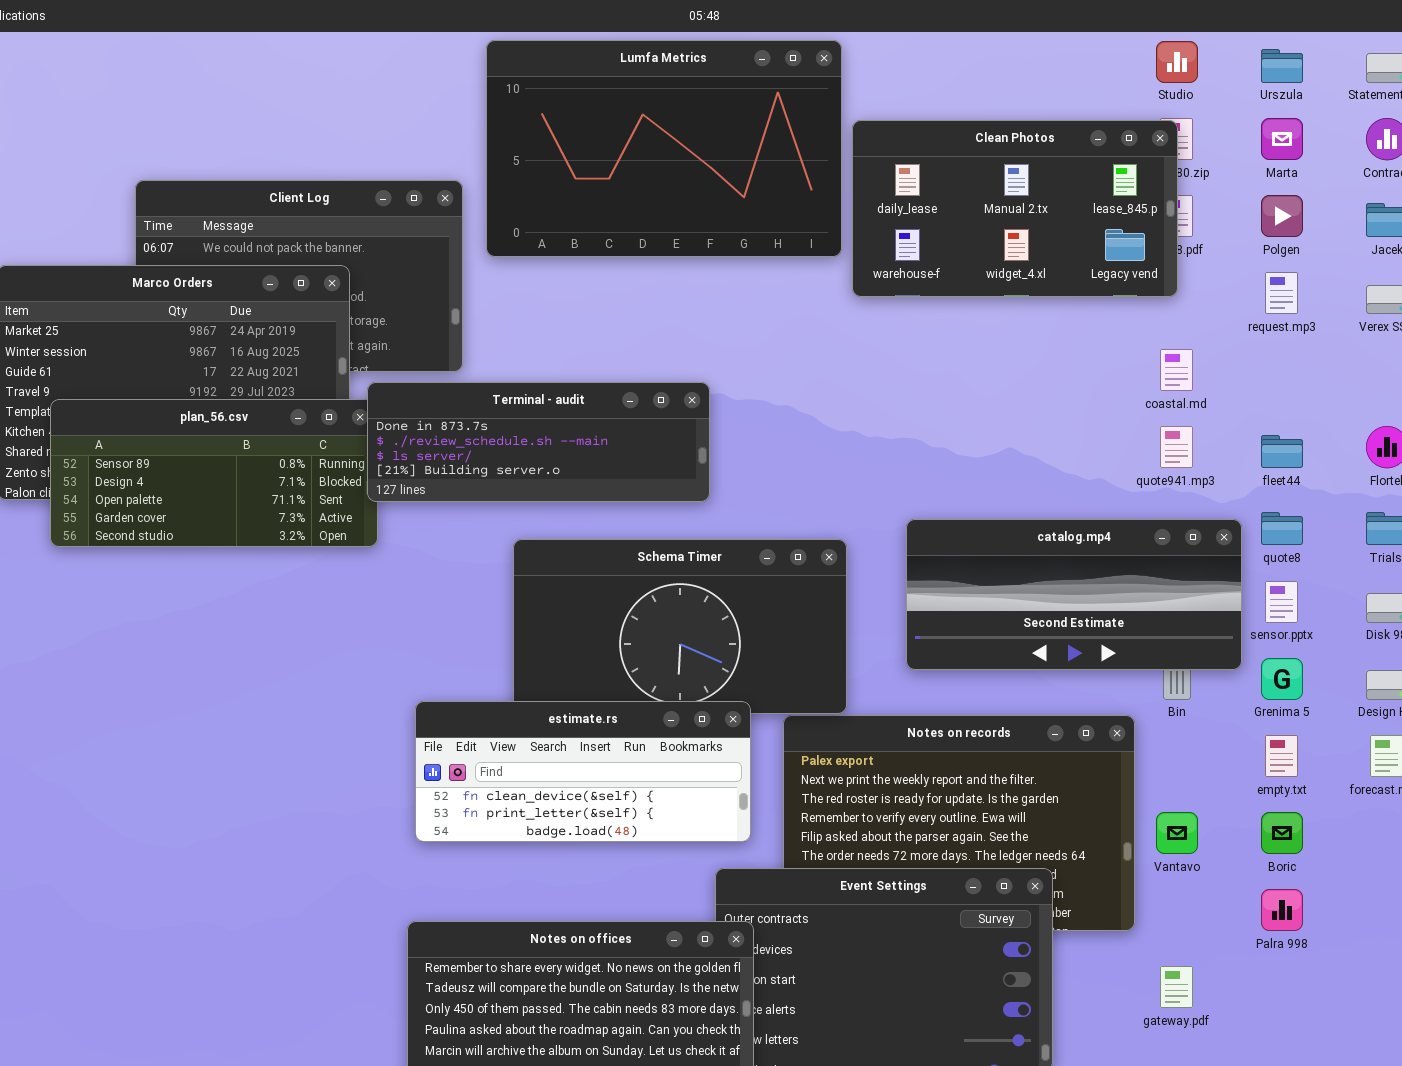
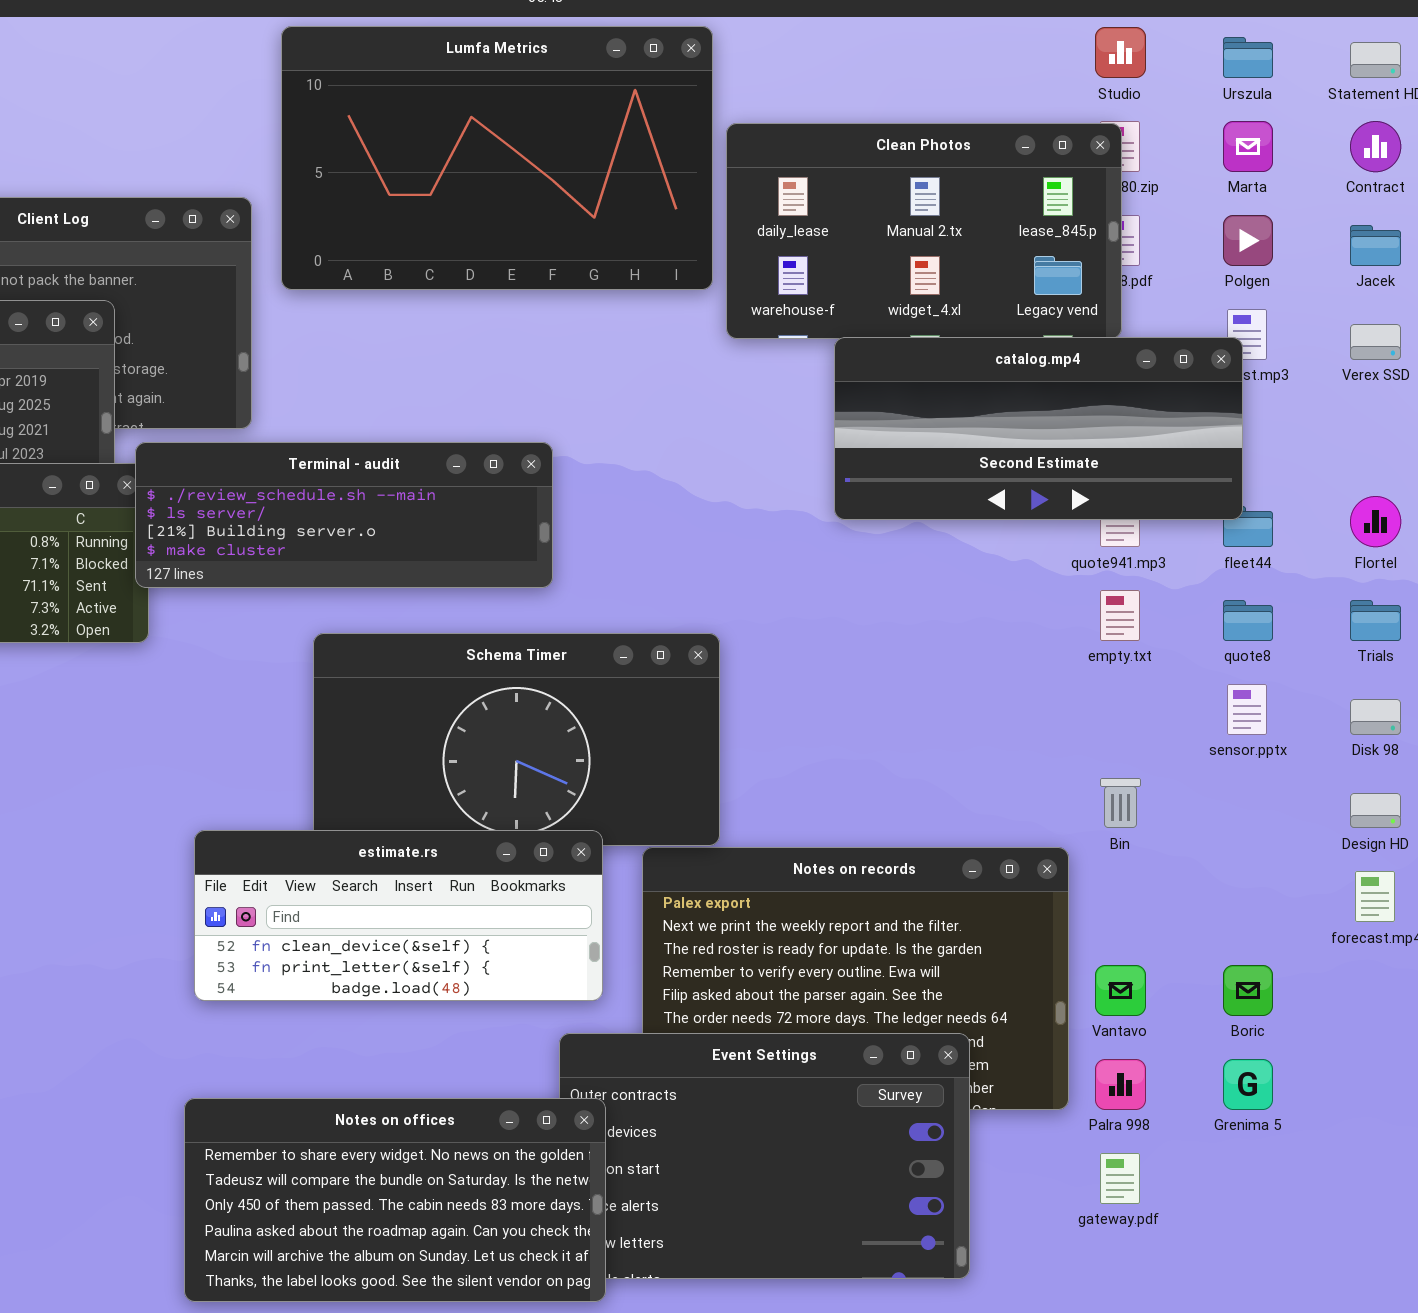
Terminal - audit: [367,382,710,502] -> [135,442,553,588], scrolled down 1 row
catalog.mp4: [906,519,1242,670] -> [834,337,1243,520], moved
Grenima 5: [1261,658,1303,700] -> [1223,1059,1273,1110], moved
empty.txt: [1265,735,1298,777] -> [1100,590,1140,641], moved
Palra 998: [1261,889,1303,931] -> [1095,1059,1146,1110], moved

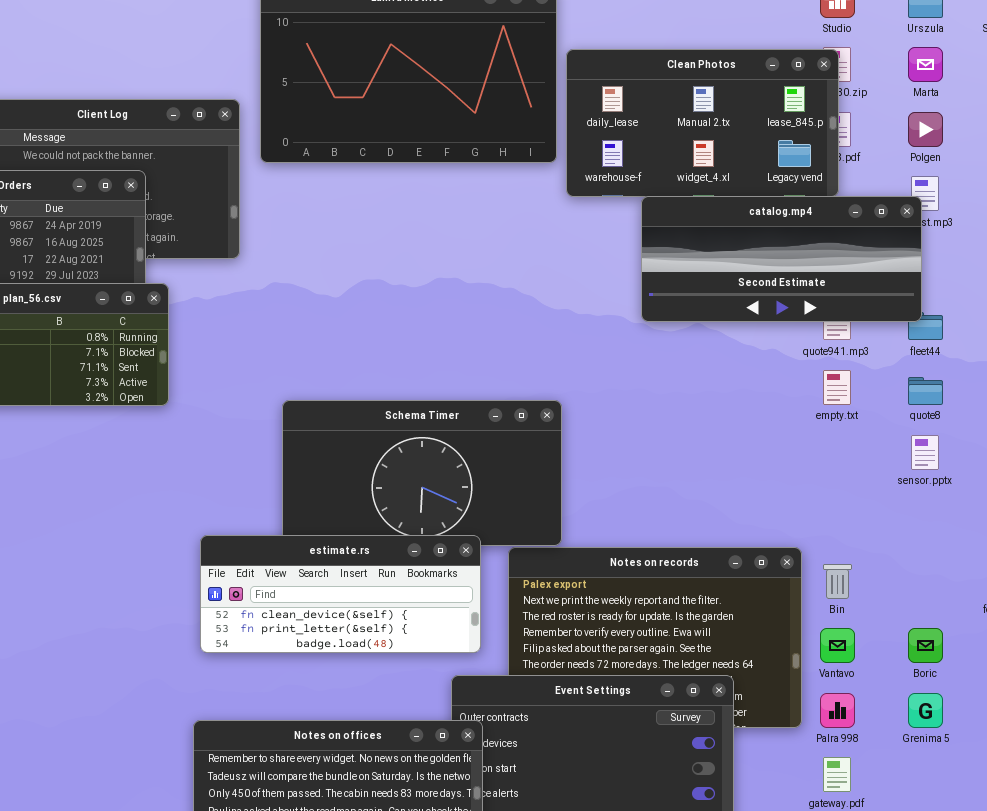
Terminal - audit: [135,442,553,588] -> none, closed
Bin: [1100,778,1141,828] -> [823,564,852,599], moved

